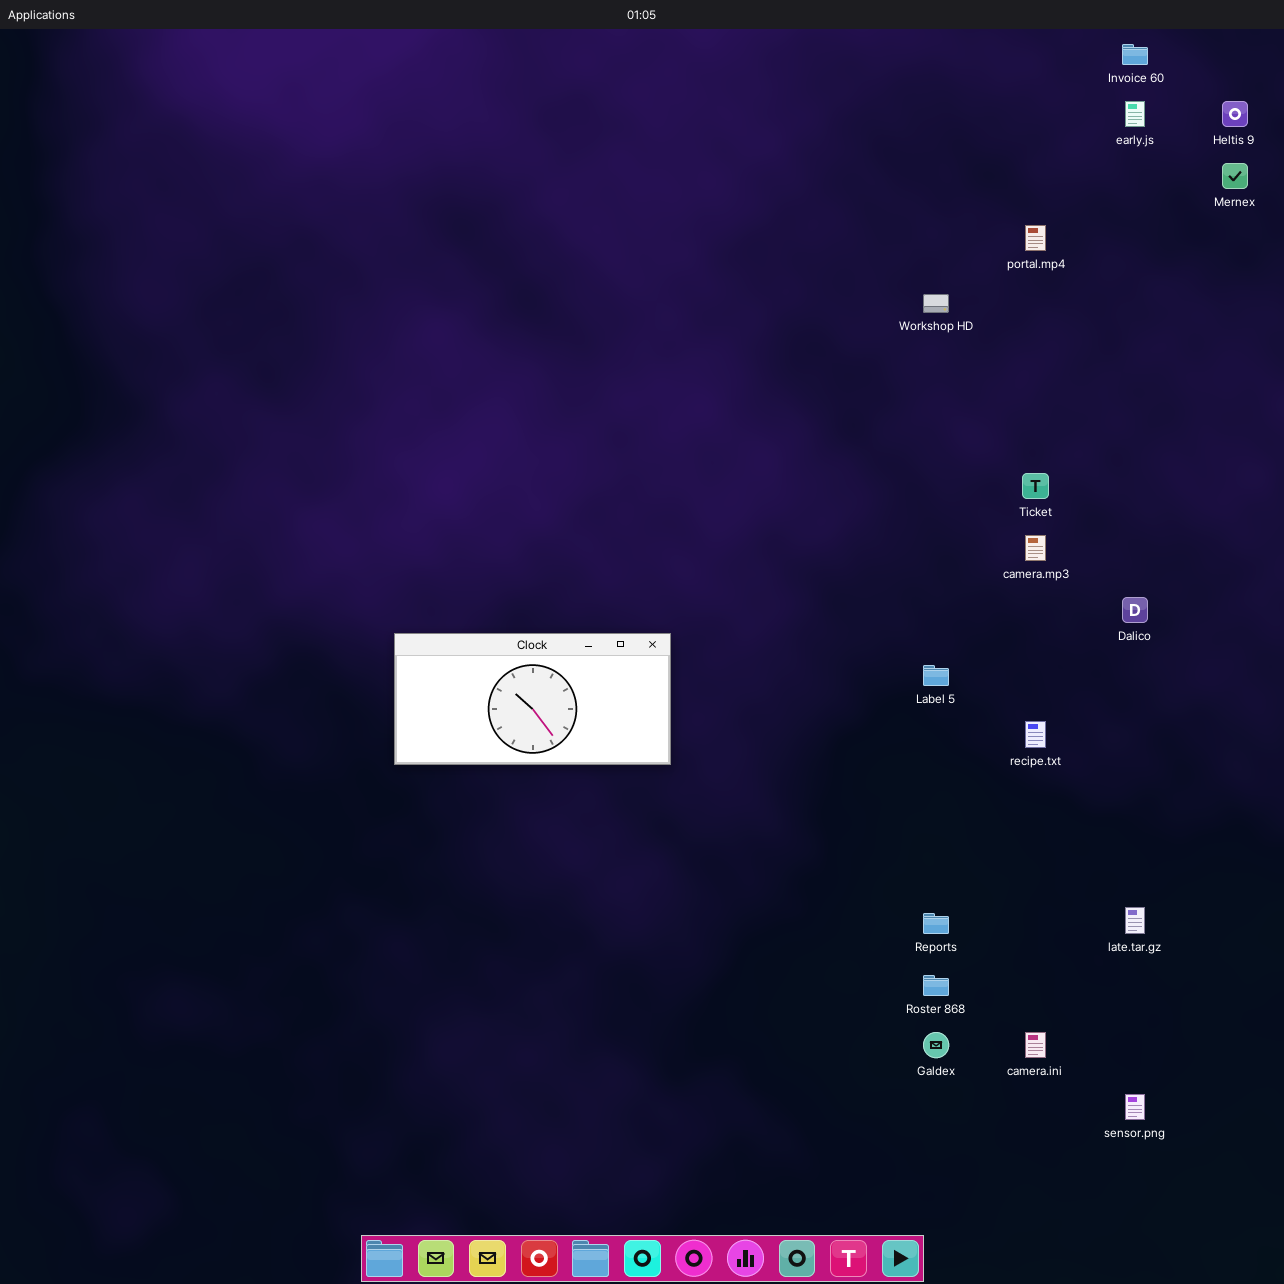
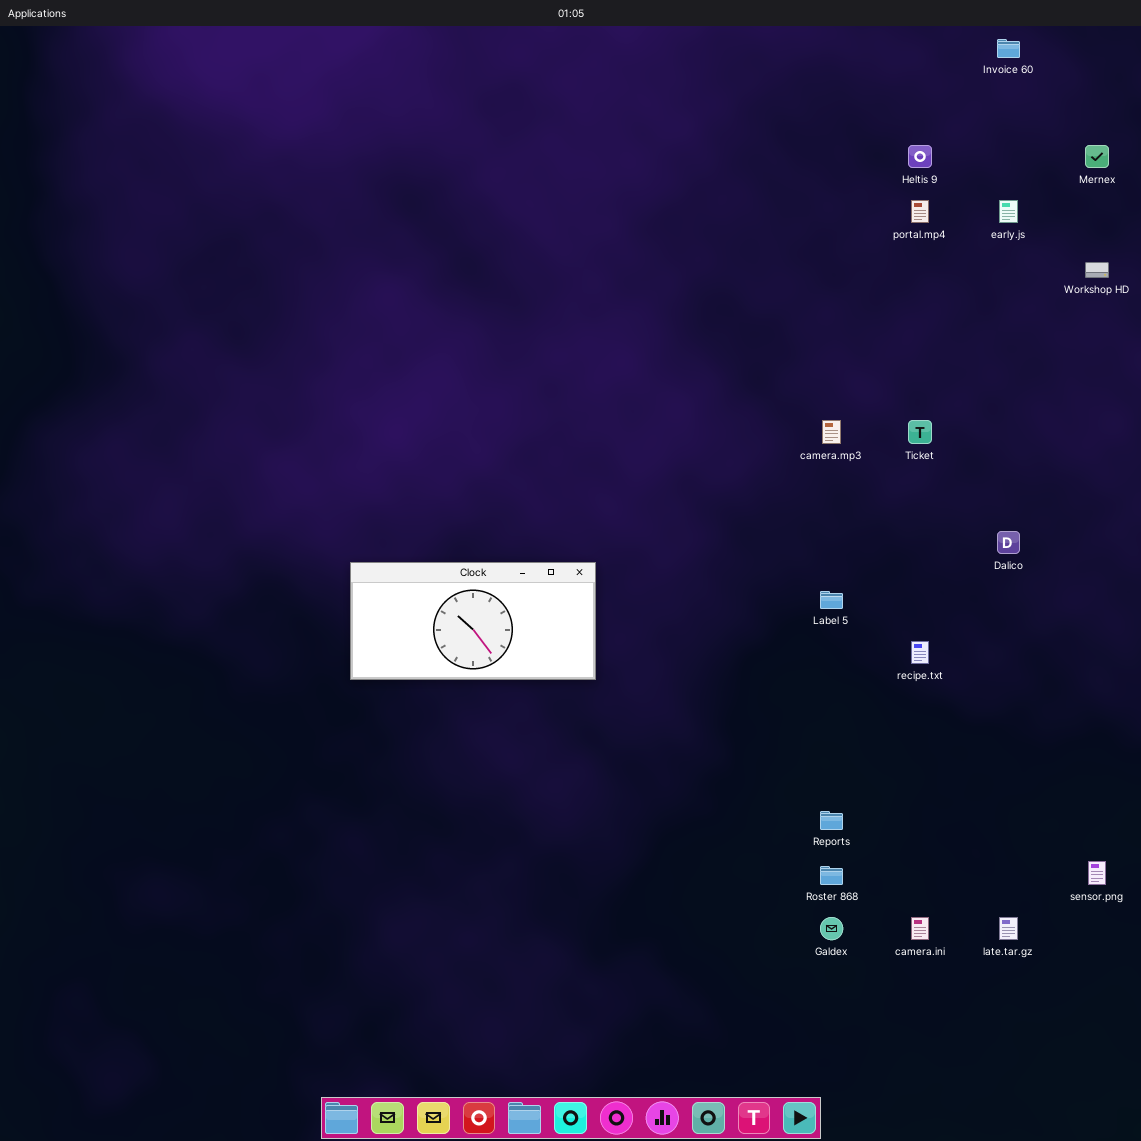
early.js: [1125,101,1145,127] -> [999,200,1018,223], moved
Heltis 9: [1222,101,1248,127] -> [908,145,932,168], moved
Workshop HD: [923,294,949,313] -> [1085,262,1109,278], moved
camera.mp3: [1025,535,1046,561] -> [822,420,841,444], moved
late.tar.gz: [1125,907,1145,934] -> [999,917,1018,940], moved
sensor.png: [1125,1094,1145,1120] -> [1088,861,1106,885], moved

